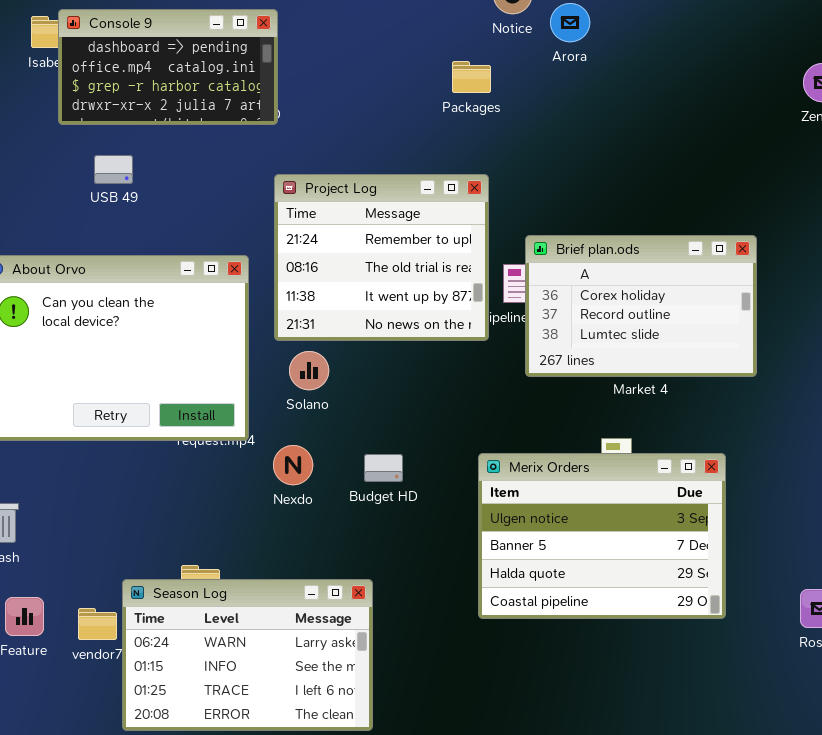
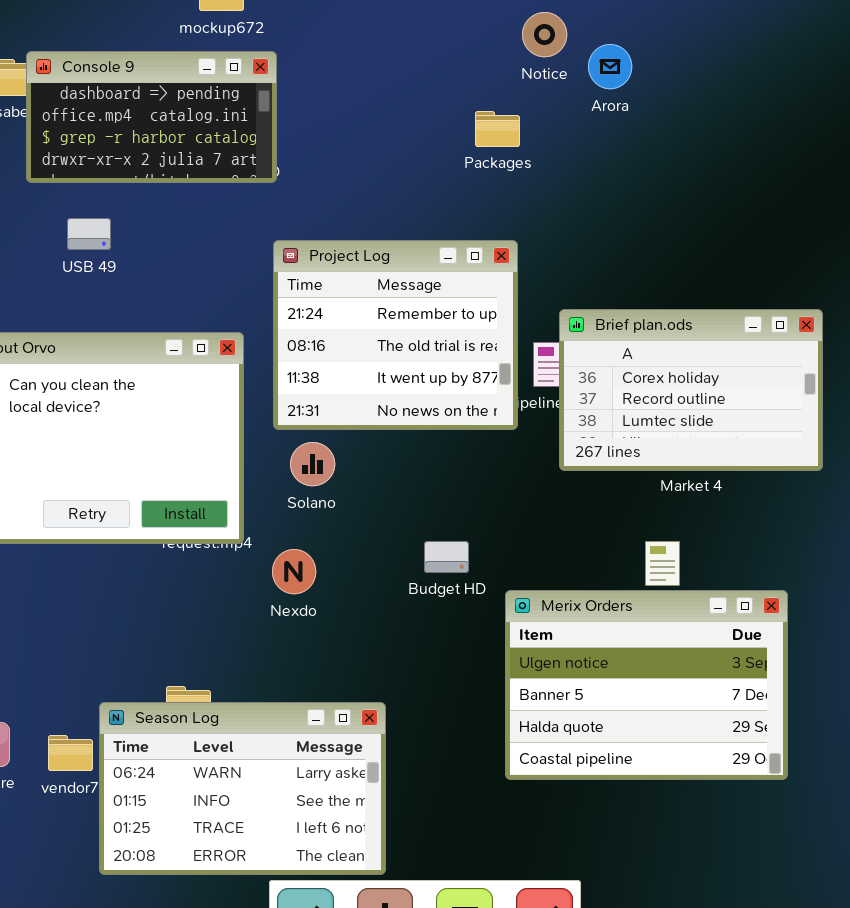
Merix Orders: [478,453,726,619] -> [505,590,788,780], moved
Budget HD: [364,454,403,482] -> [424,541,469,573], moved

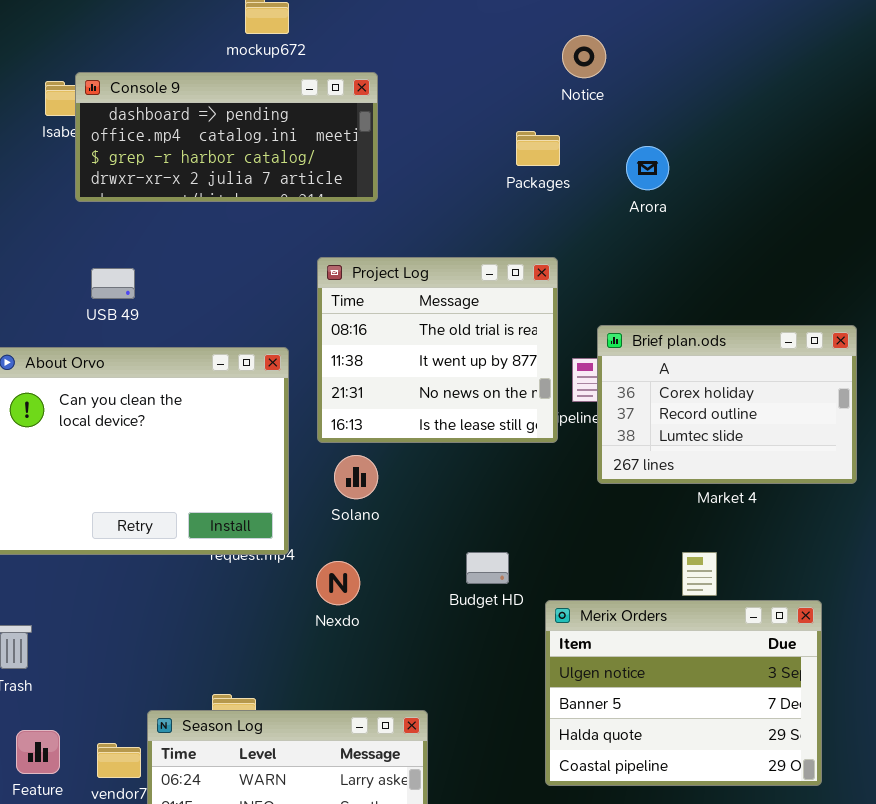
Arora: [588,44,632,89] -> [626,146,669,190], moved
Console 9: [26,51,277,183] -> [75,72,378,202], resized
USB 49: [67,218,111,250] -> [91,268,135,299], moved
Project Log: [273,240,518,430] -> [317,257,558,443], scrolled down 1 row

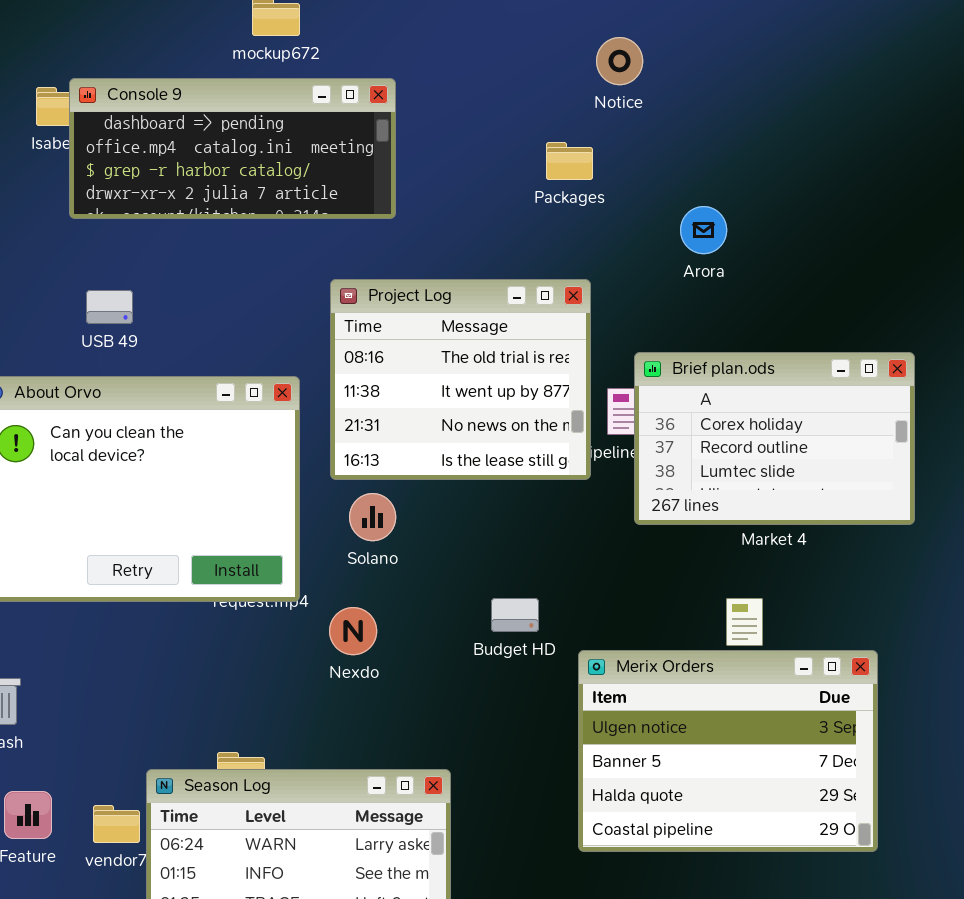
Arora: [626,146,669,190] -> [680,206,727,254], moved

